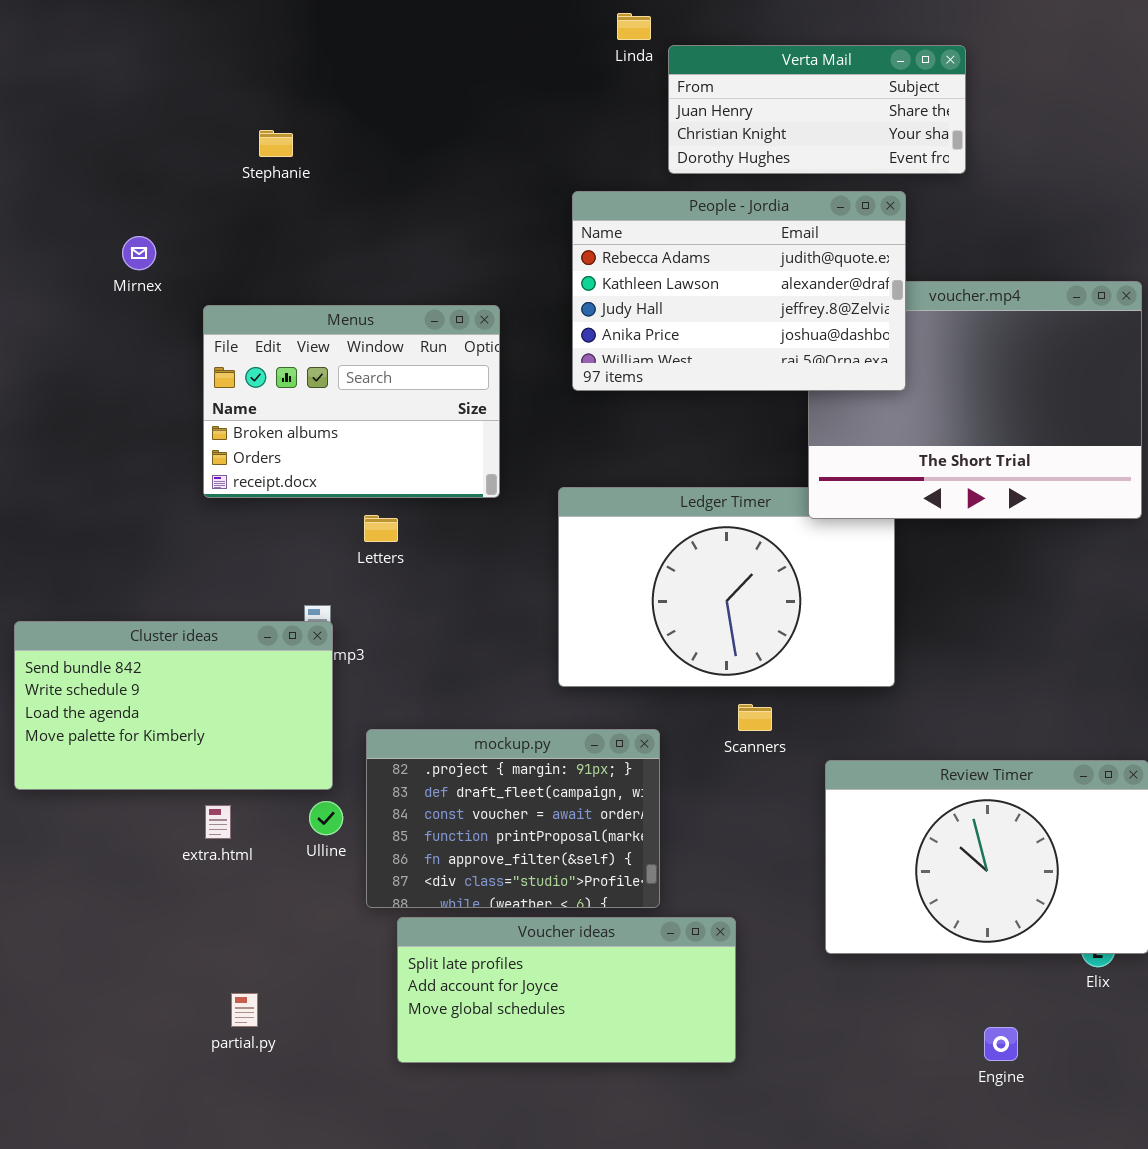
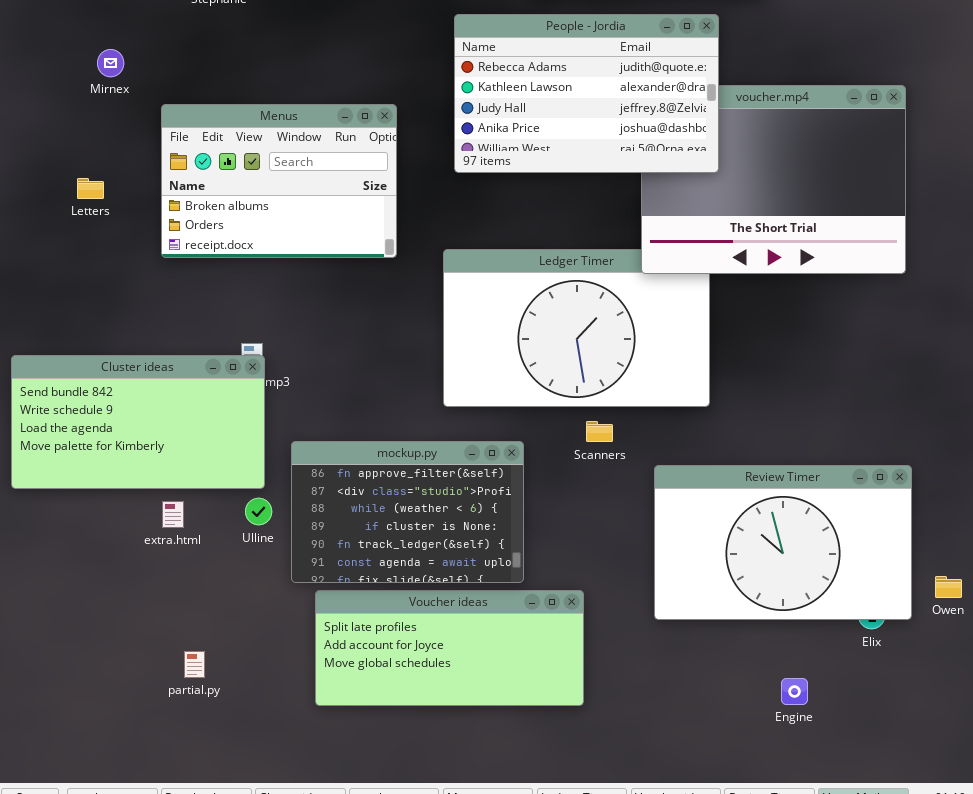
Letters: [364,515,398,542] -> [77,178,104,199], moved
mockup.py: [366,729,660,908] -> [291,441,524,583], scrolled down 4 rows

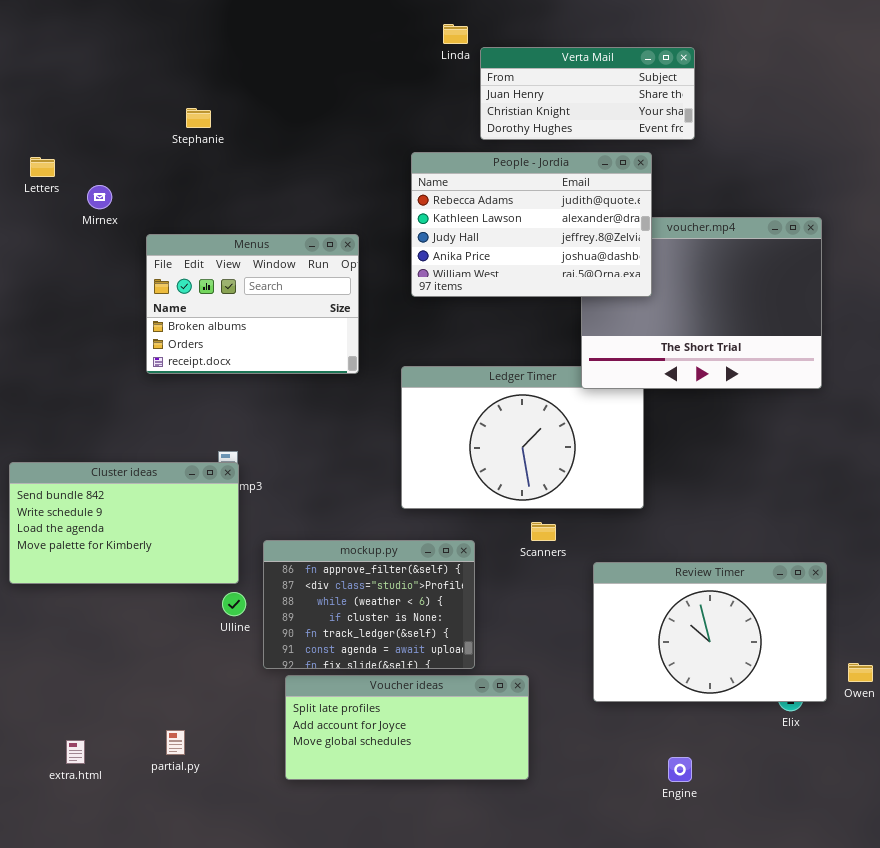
Letters: [77,178,104,199] -> [30,157,55,177], moved
extra.html: [162,501,184,528] -> [66,740,85,764], moved
Engine: [781,678,808,705] -> [668,757,692,782], moved

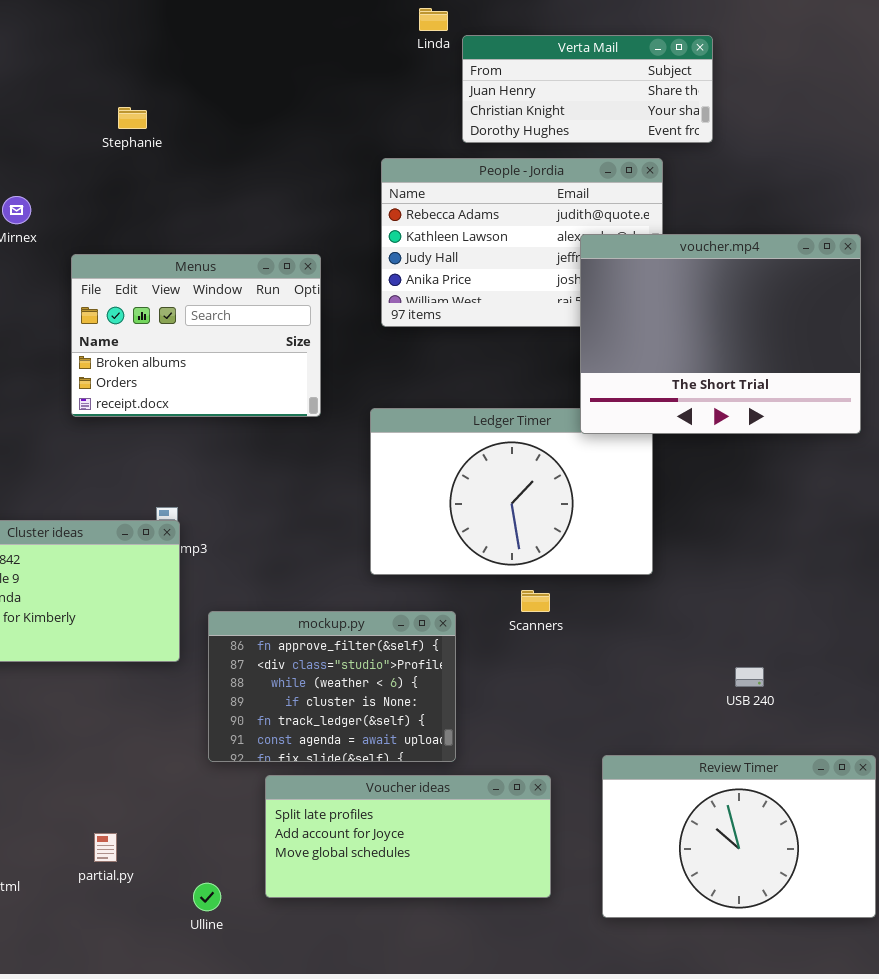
voucher.mp4: [581,217,822,389] -> [580,234,861,434], raised
Review Timer: [593,562,827,702] -> [602,755,876,918], moved
Ulline: [222,592,246,616] -> [193,883,221,911], moved
Voucher ideas: [285,675,529,780] -> [265,775,551,898], moved

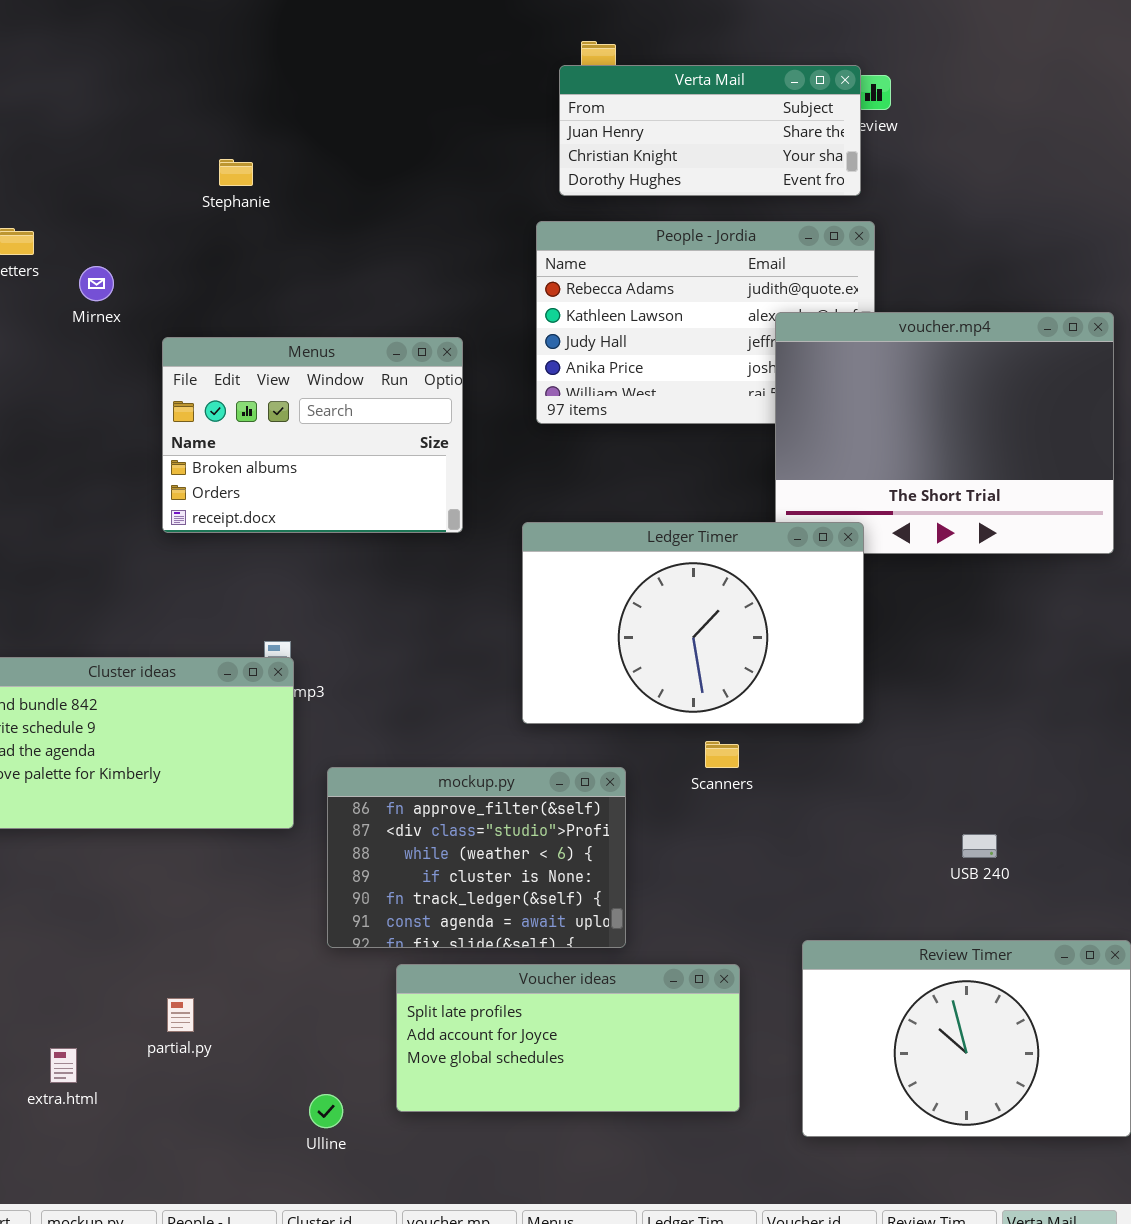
Verta Mail: [462,35,713,143] -> [559,65,861,196], moved
Ledger Timer: [370,408,653,575] -> [522,522,864,724], raised
partial.py: [94,833,117,862] -> [167,998,194,1032], moved

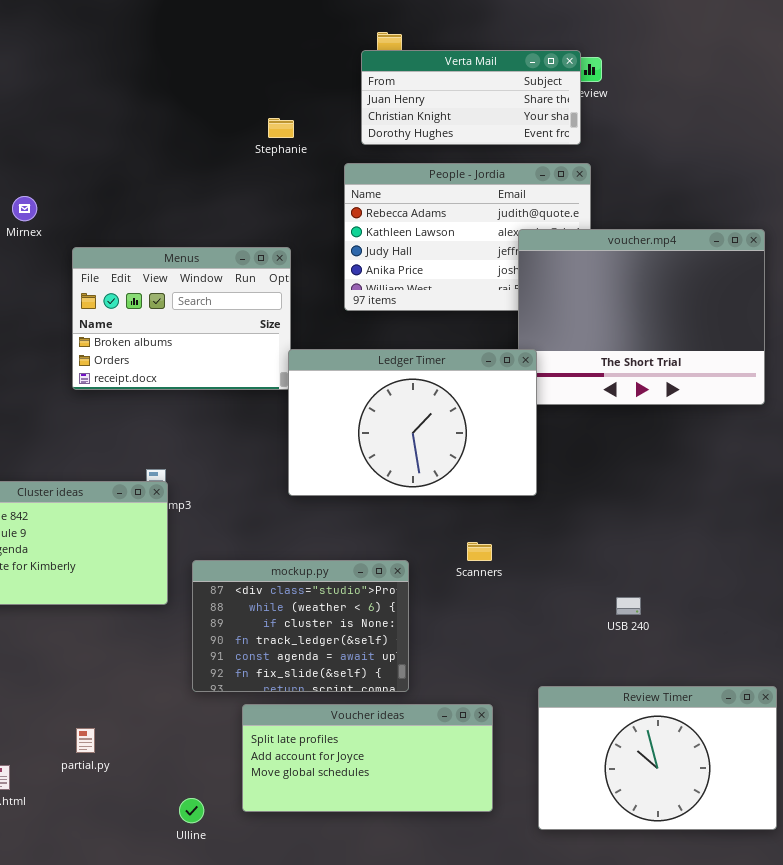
Stephanie: [219,159,253,186] -> [268,118,294,138], moved
Ledger Timer: [522,522,864,724] -> [288,349,537,496], moved
mockup.py: [327,767,626,948] -> [192,560,409,692], scrolled down 1 row
USB 240: [962,834,997,858] -> [616,597,641,615], moved

